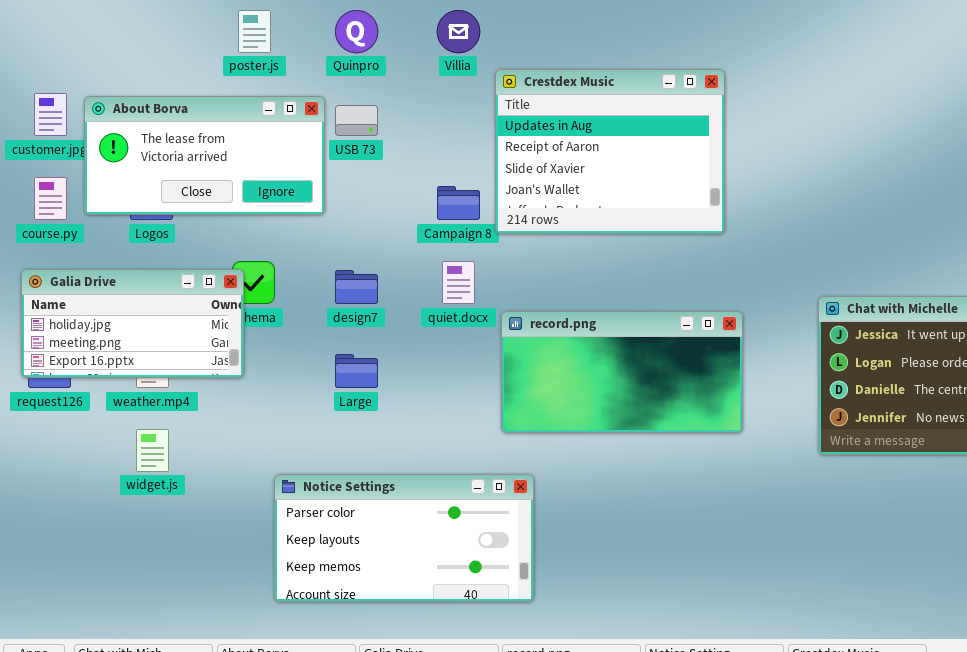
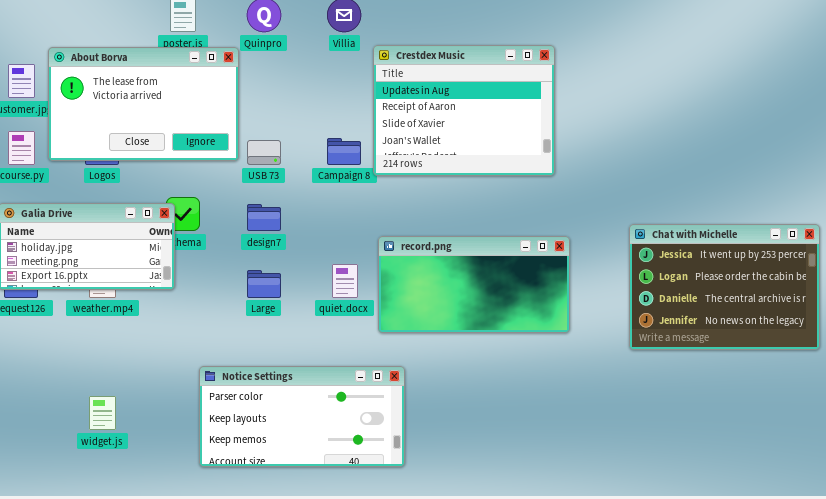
About Borva: [84,96,325,215] -> [48,47,239,161], resized
USB 73: [335,105,378,136] -> [247,140,281,165], moved
quiet.docx: [442,261,475,304] -> [332,264,358,298], moved
widget.js: [136,429,169,472] -> [89,396,116,430], moved

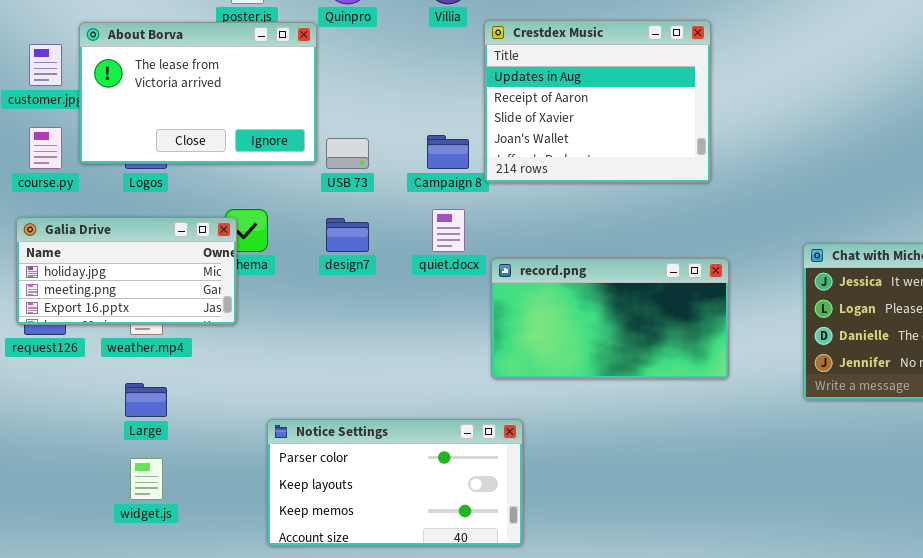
quiet.docx: [332,264,358,298] -> [432,209,465,252], moved
Large: [247,270,281,298] -> [125,383,167,417], moved

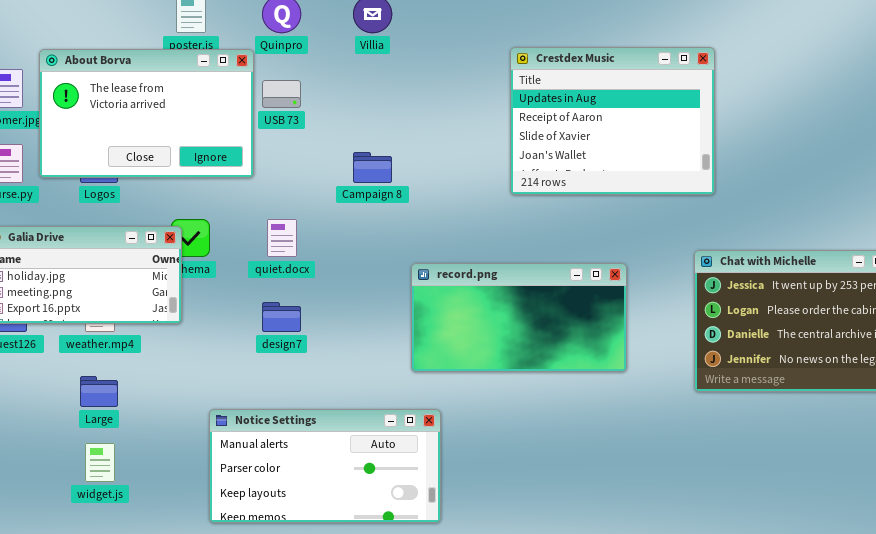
Crestdex Music: [484,20,711,183] -> [510,47,715,195], moved
USB 73: [326,138,369,169] -> [262,80,301,108], moved
quiet.docx: [432,209,465,252] -> [267,219,297,257], moved
design7: [326,218,369,252] -> [262,302,301,332], moved
Notice Settings: [267,419,523,546] -> [209,409,441,523], scrolled up 1 row

